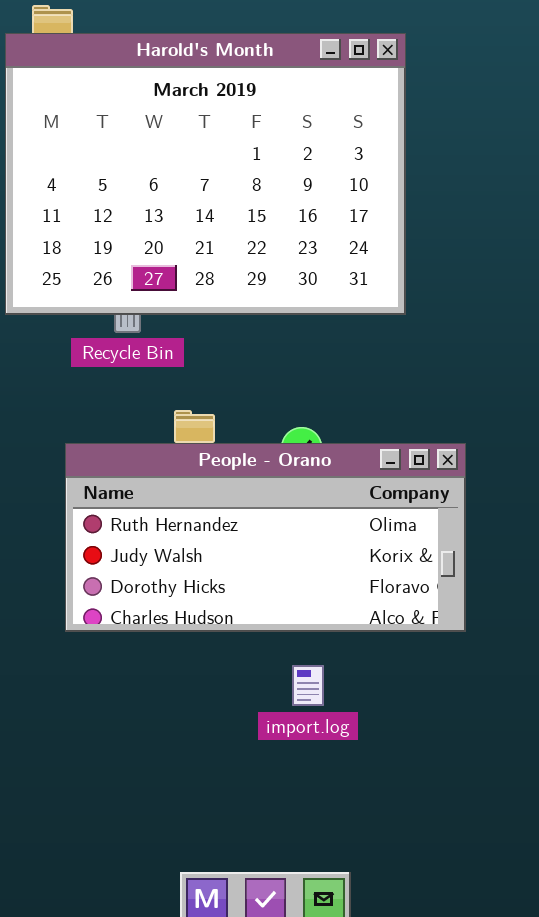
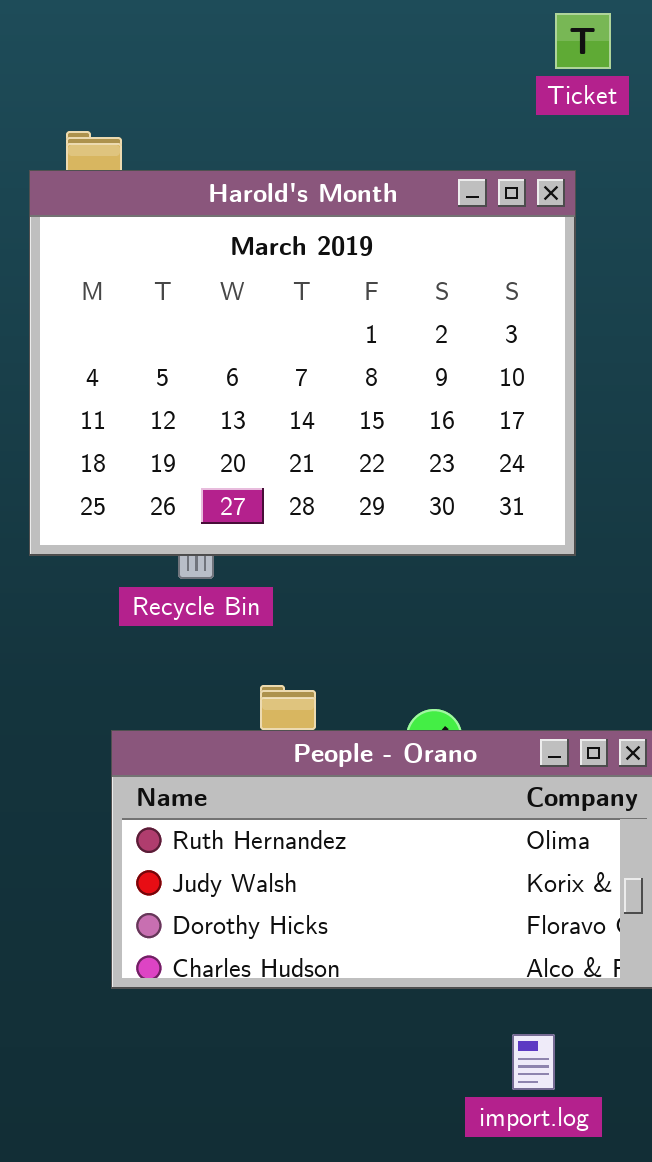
import.log: [292,665,324,706] -> [512,1034,555,1090], moved

